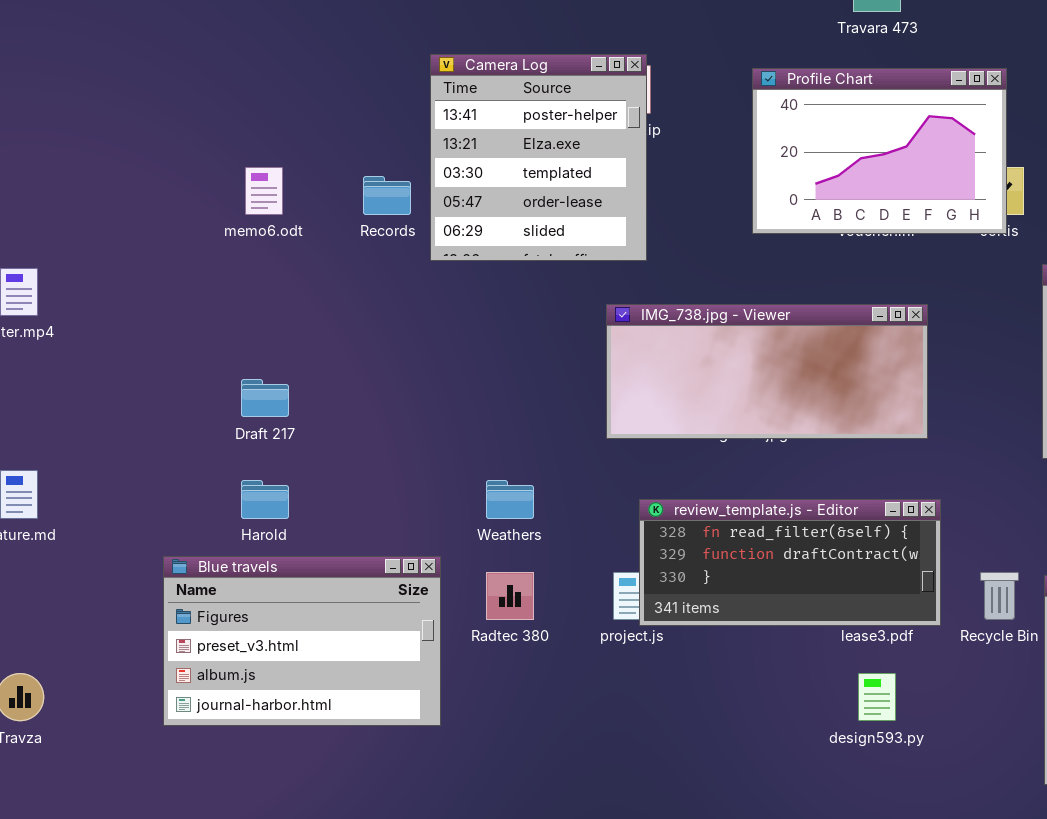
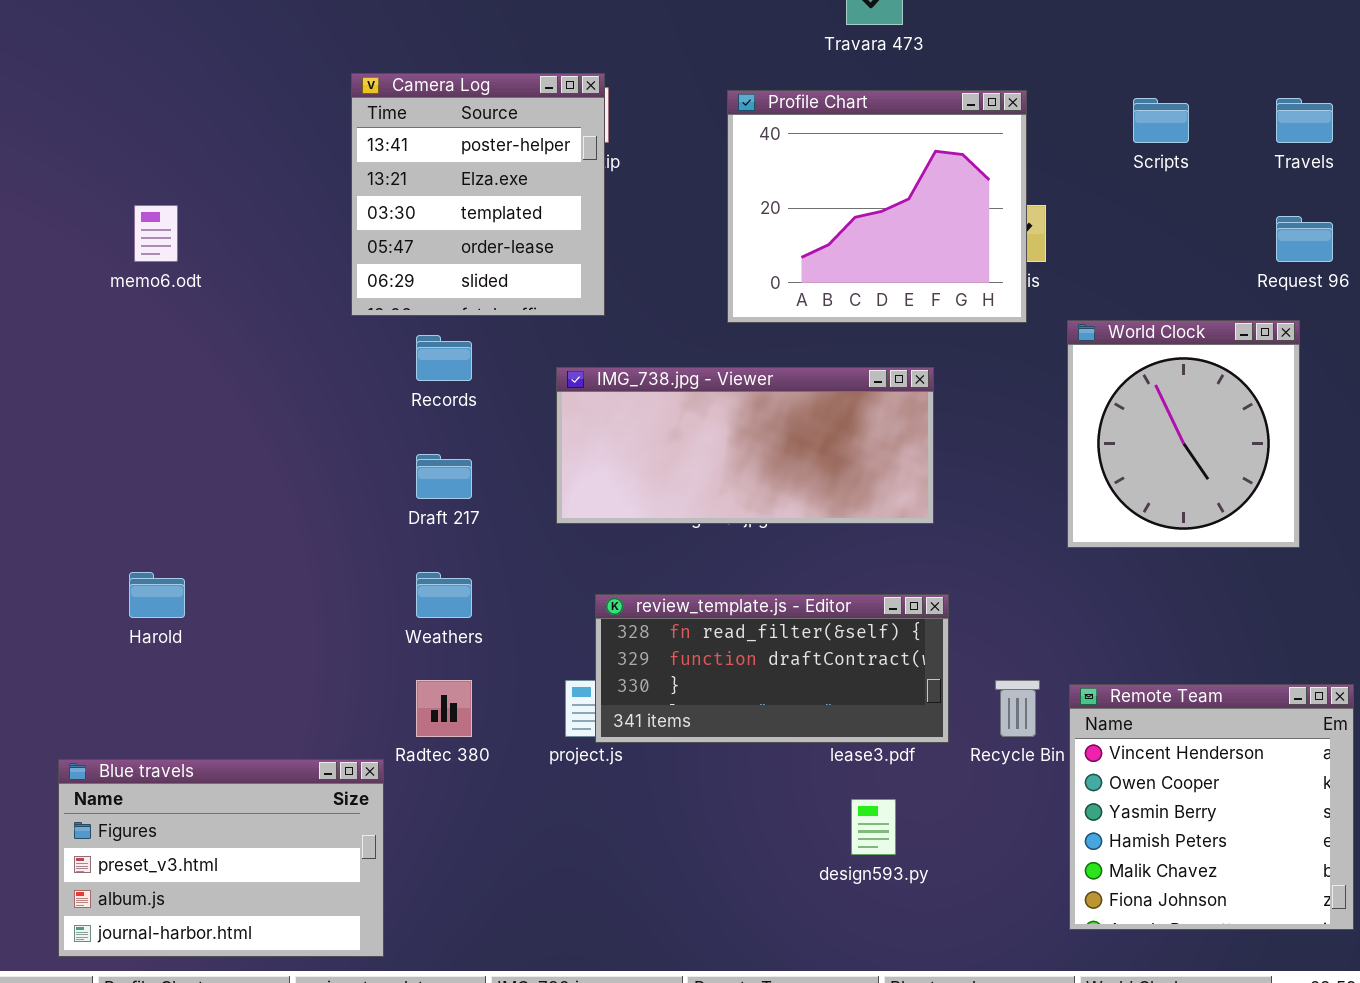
Profile Chart: [752,68,1007,234] -> [727,90,1027,323], resized
Records: [363,176,411,215] -> [416,335,472,381], moved
Draft 217: [241,379,289,417] -> [416,454,472,499], moved
Blue travels: [163,556,441,726] -> [58,759,384,957], moved

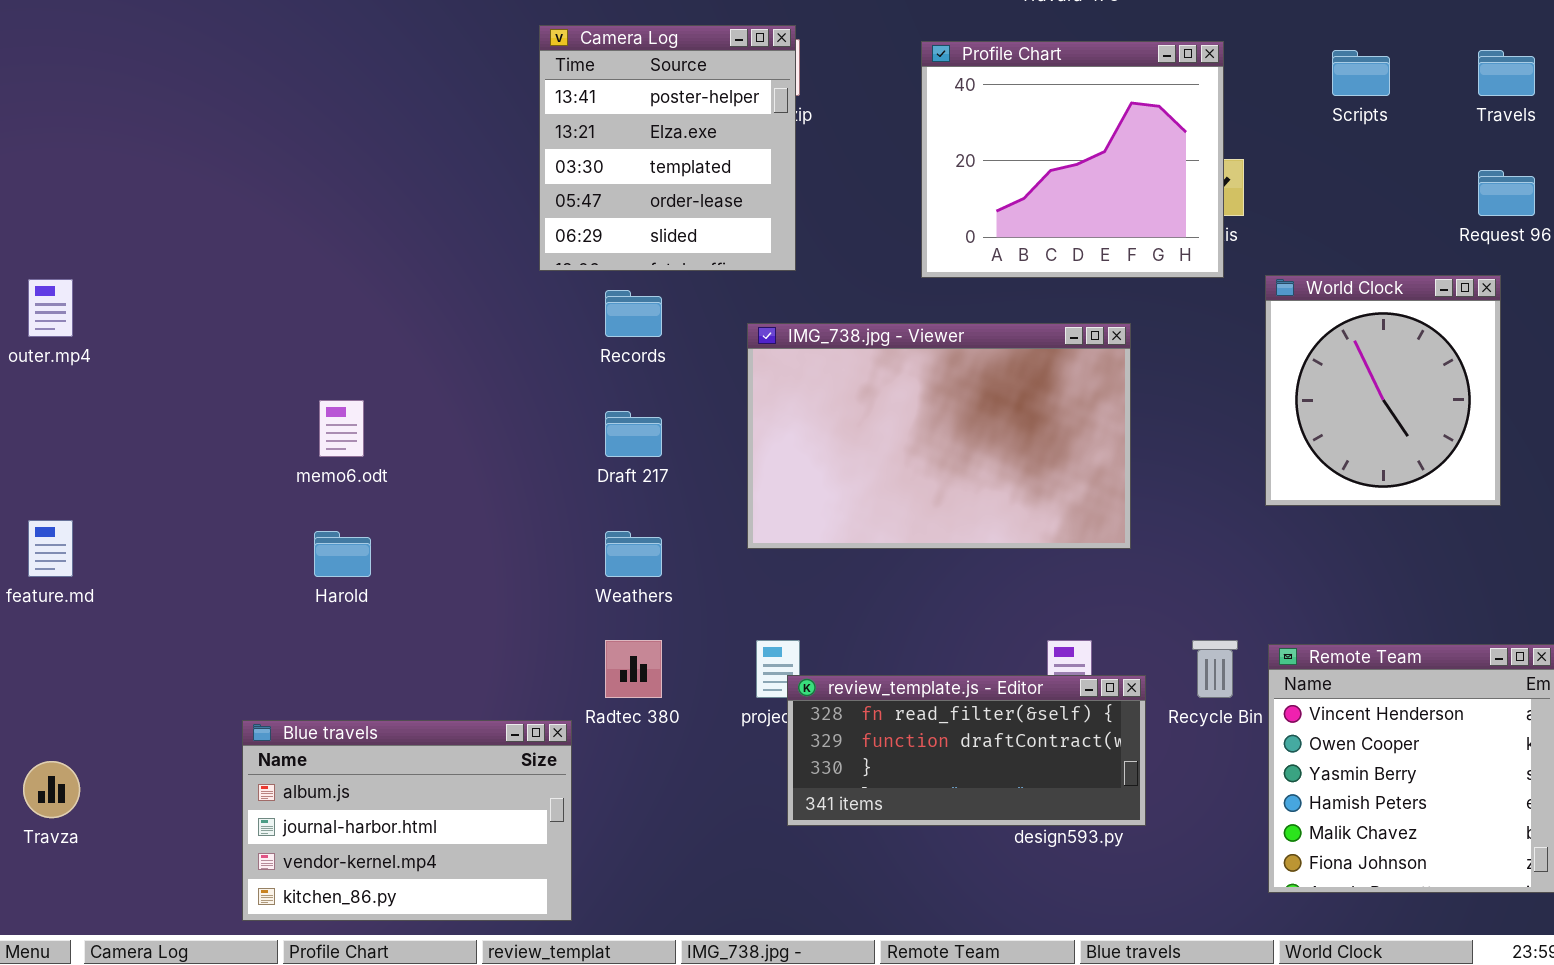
memo6.odt: [134,205,178,262] -> [319,400,364,457], moved
IMG_738.jpg - Viewer: [556,367,934,524] -> [747,323,1131,549], resized
review_template.js - Editor: [595,594,949,743] -> [787,675,1146,826], moved
Blue travels: [58,759,384,957] -> [242,720,572,921], scrolled down 2 rows

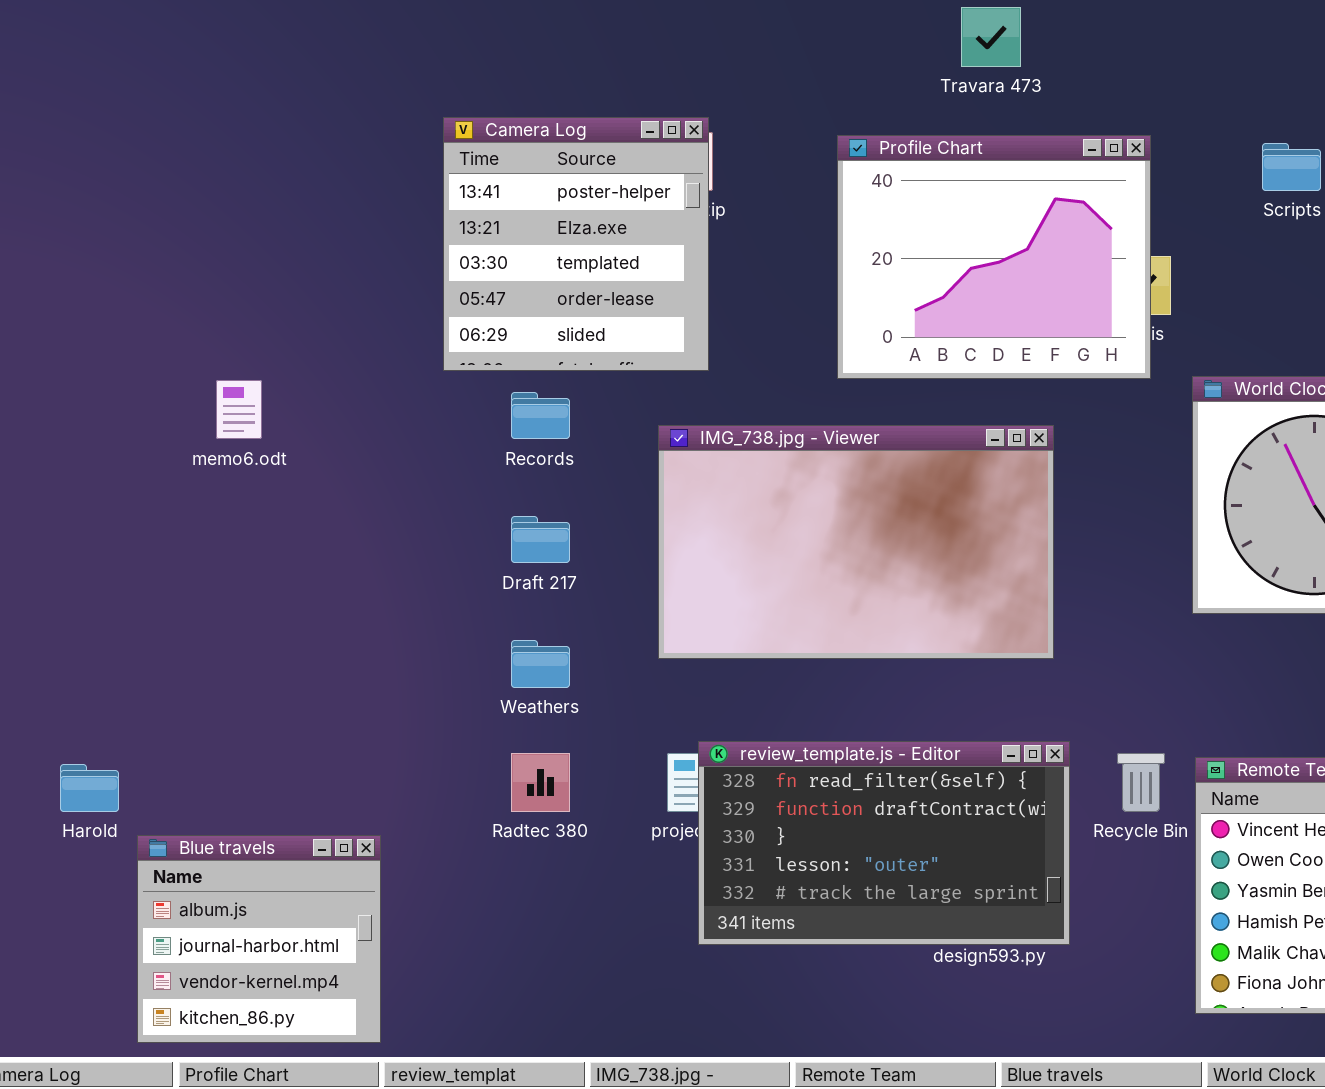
memo6.odt: [319,400,364,457] -> [216,380,262,439], moved
Harold: [314,531,371,577] -> [60,764,119,812], moved
review_template.js - Editor: [787,675,1146,826] -> [698,741,1070,945], resized
Blue travels: [242,720,572,921] -> [137,835,381,1043], resized

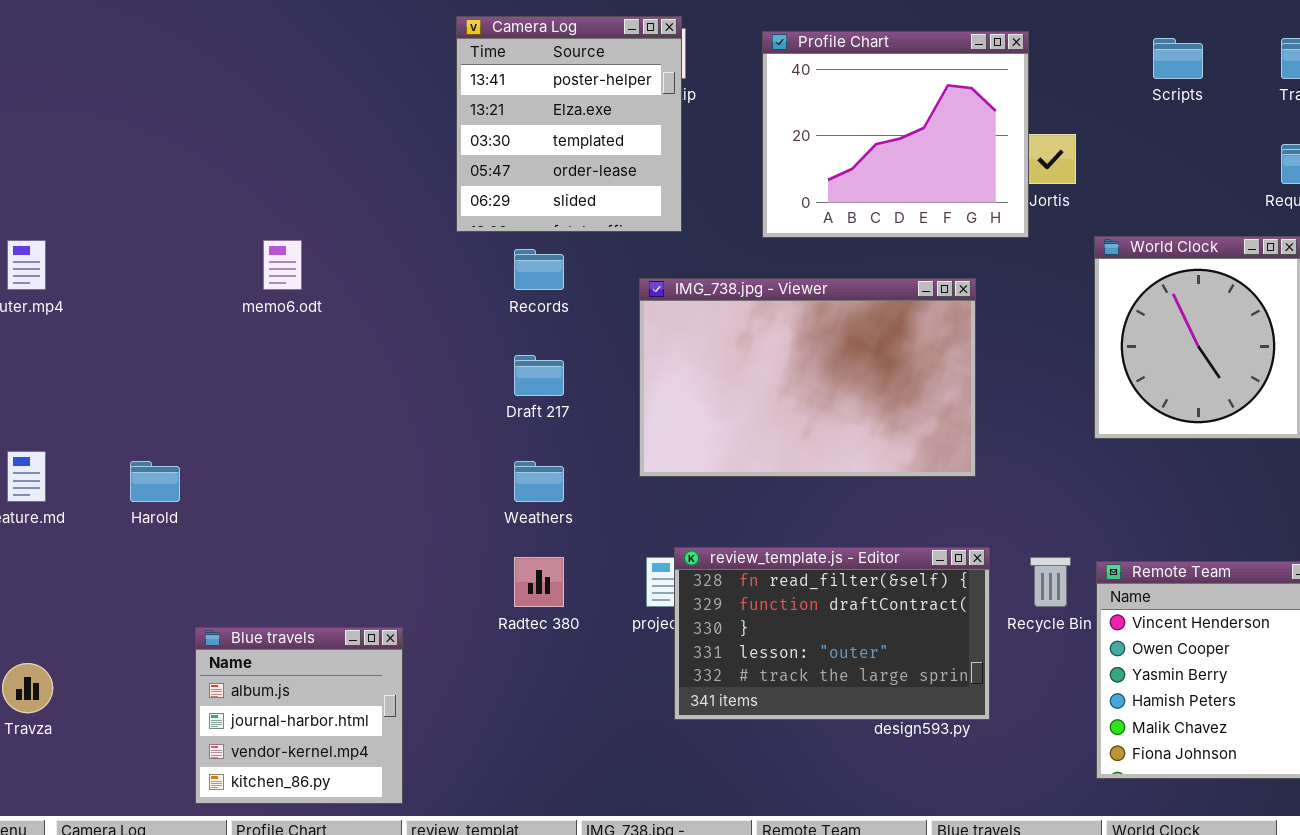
Profile Chart: [837,135,1151,379] -> [762,31,1029,238], moved
Harold: [60,764,119,812] -> [130,461,180,502], moved

